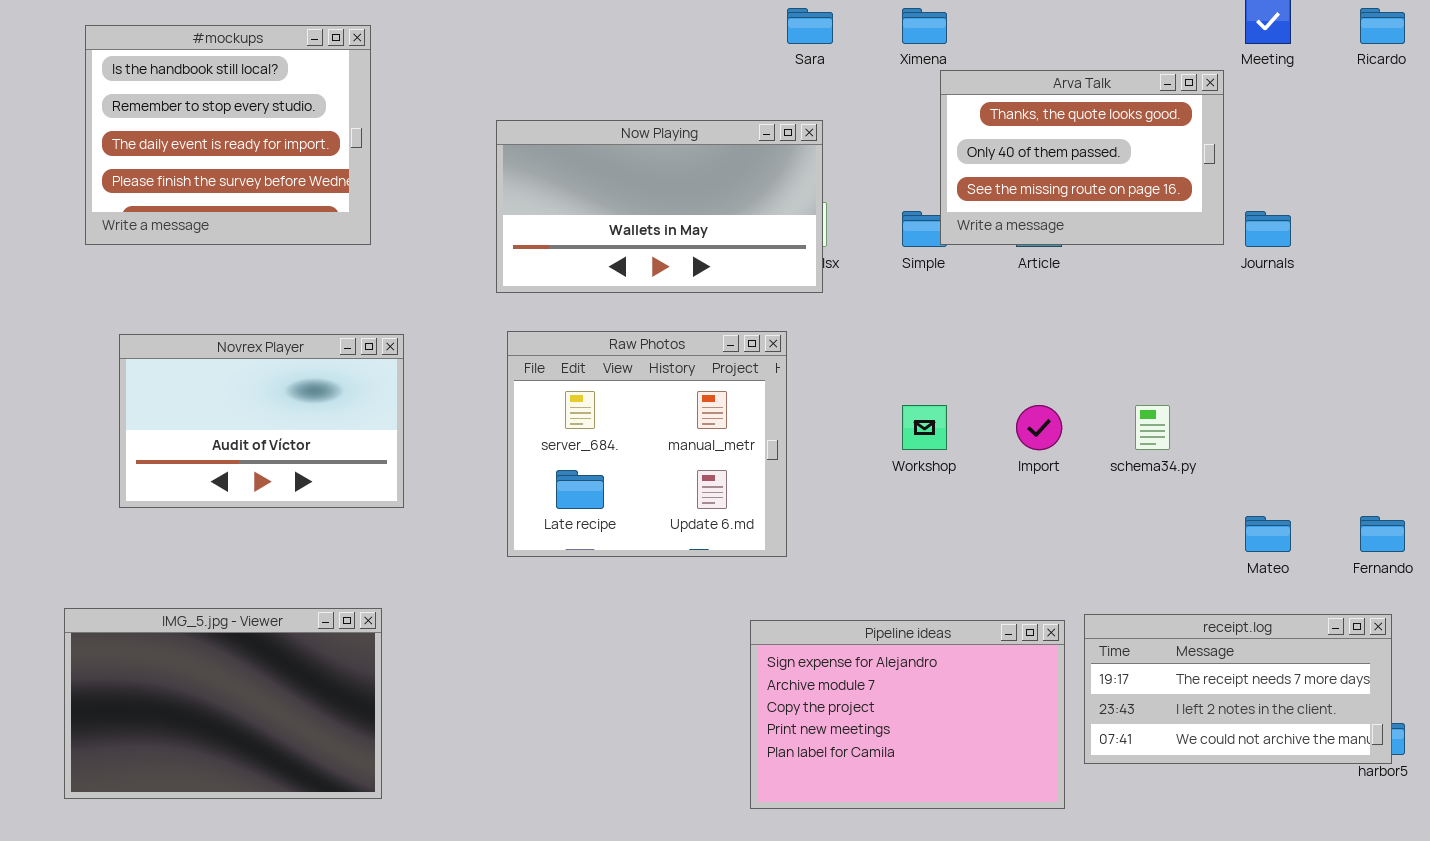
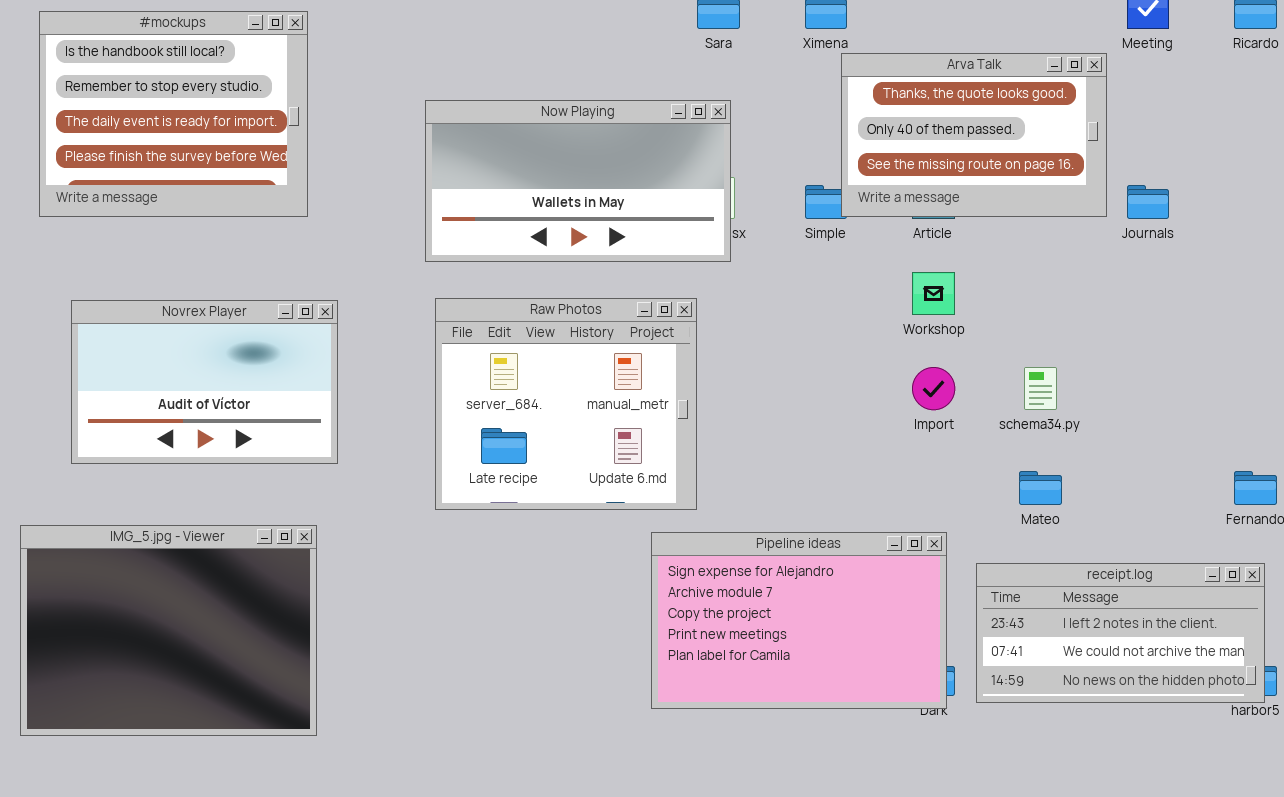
Workshop: [902,405,947,450] -> [912,272,955,315], moved
Mateo: [1245,516,1291,552] -> [1019,471,1062,505], moved
IMG_5.jpg - Viewer: [64,608,382,799] -> [20,525,317,736], resized
receipt.log: [1084,614,1392,764] -> [976,563,1265,703], scrolled down 1 row
Pipeline ideas: [750,620,1065,809] -> [651,532,947,709], moved

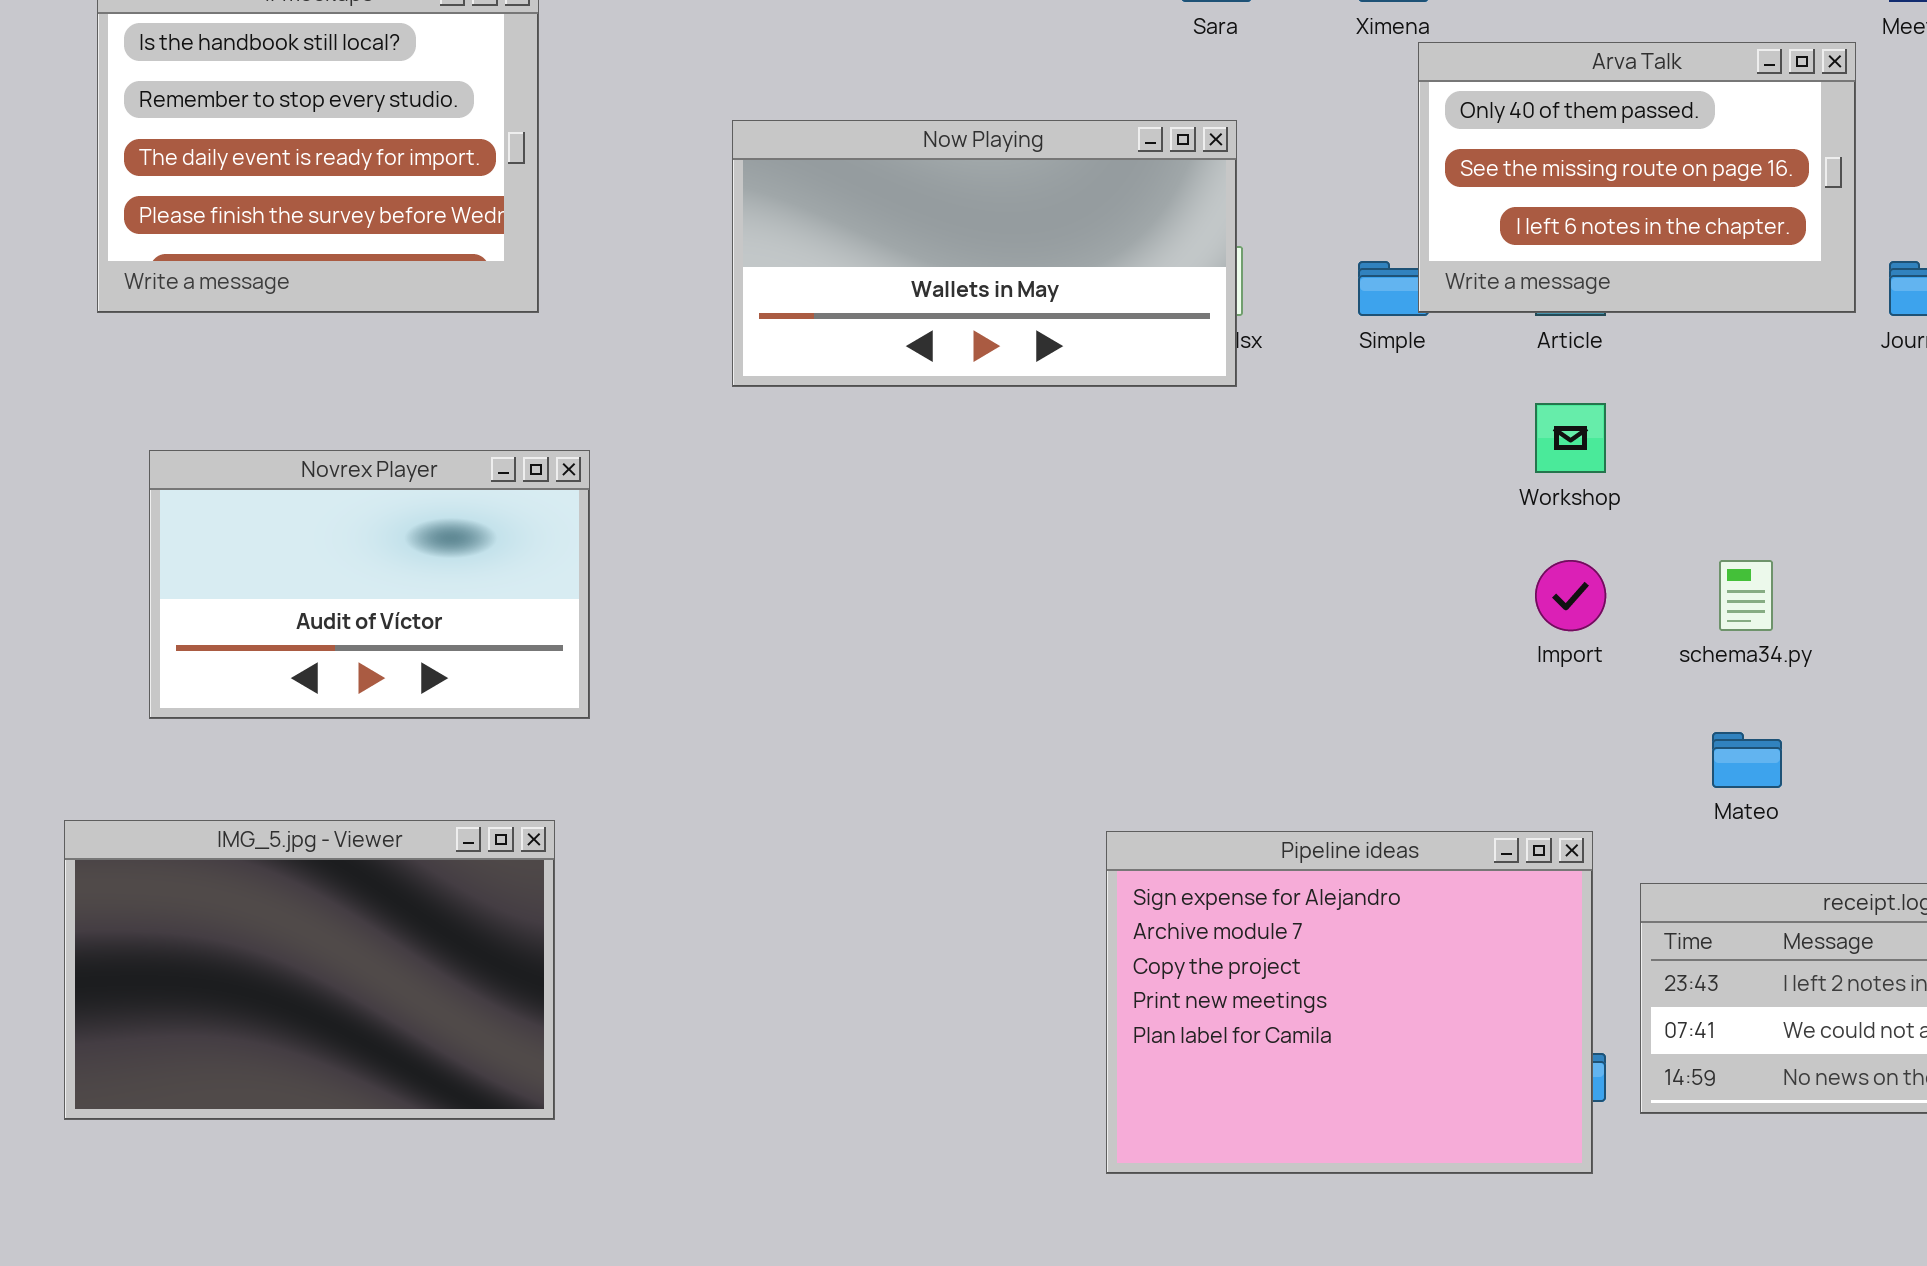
Arva Talk: [841,53,1107,217] -> [1418,42,1856,313], scrolled down 1 row
Raw Photos: [435,298,697,510] -> none, closed
IMG_5.jpg - Viewer: [20,525,317,736] -> [64,820,555,1120], resized
Pipeline ideas: [651,532,947,709] -> [1106,831,1593,1174], resized

